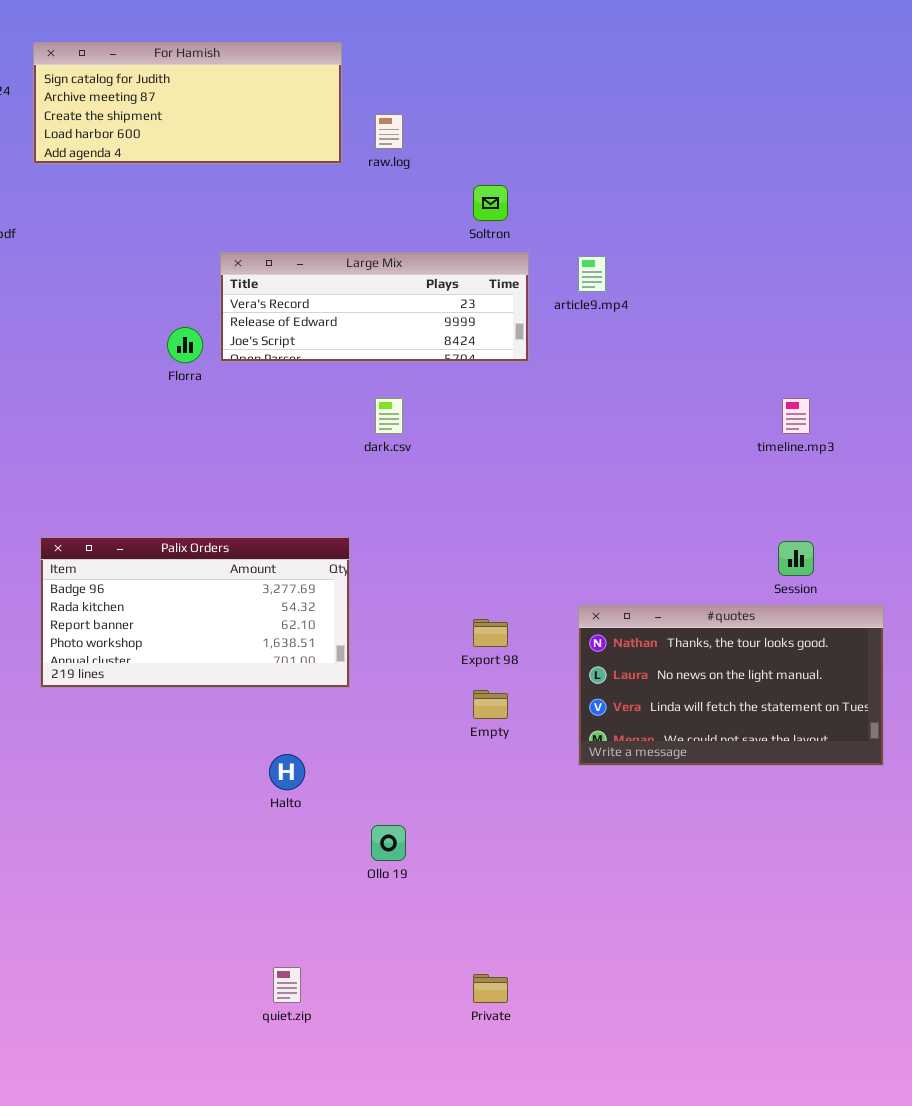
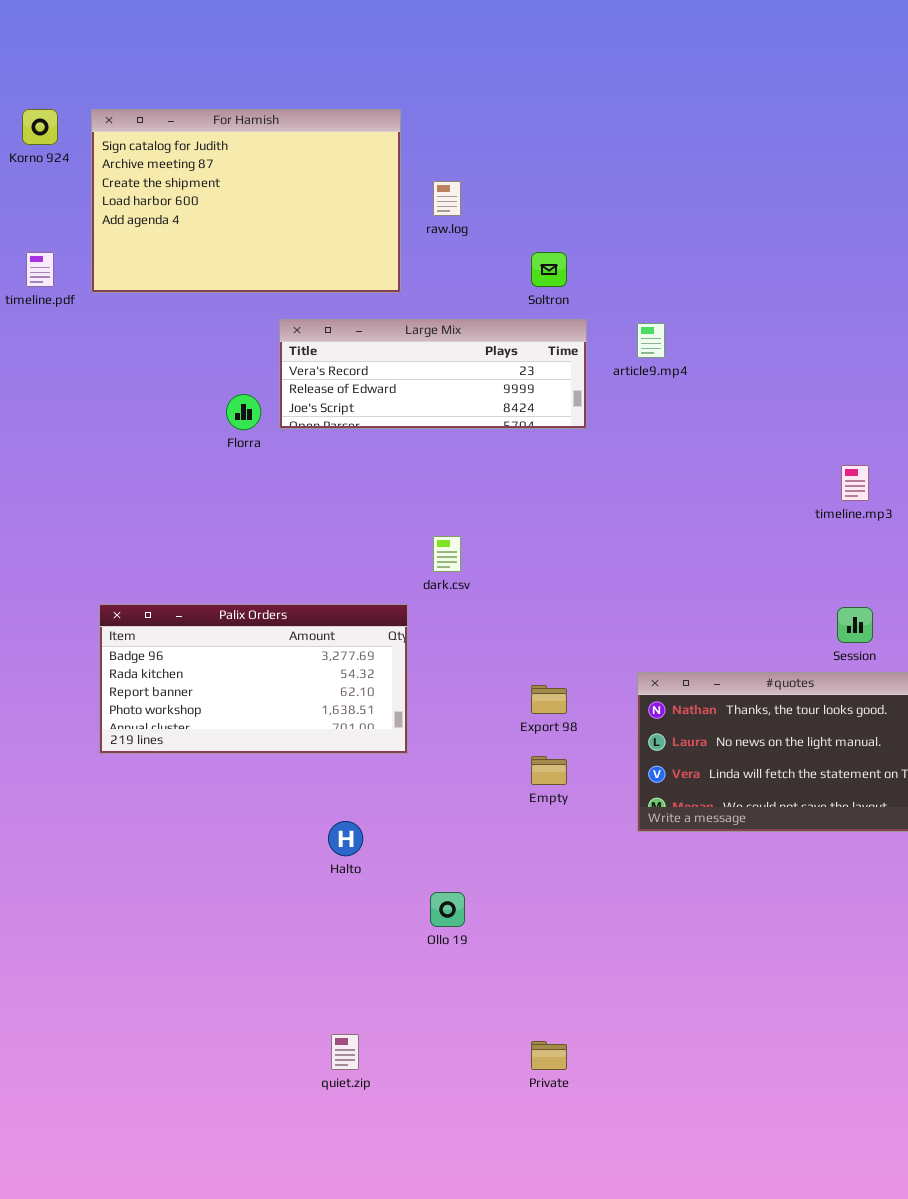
For Hamish: [33,42,342,164] -> [91,109,401,293], resized
dark.csv: [375,398,403,434] -> [433,536,461,572], moved

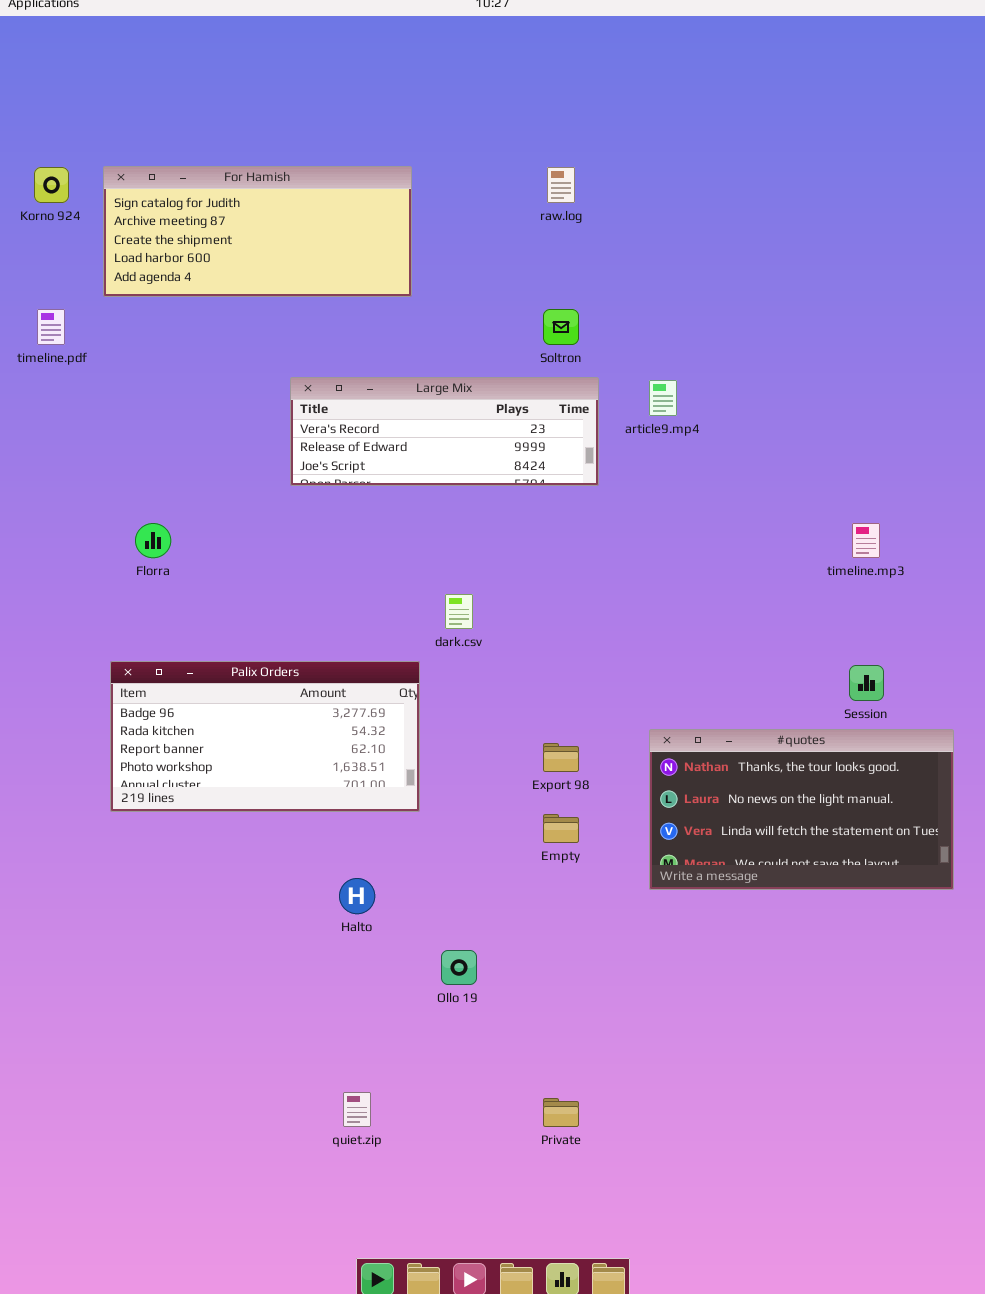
For Hamish: [91,109,401,293] -> [103,166,412,297], resized
raw.log: [433,181,461,216] -> [547,167,575,203], moved
Florra: [226,394,261,430] -> [135,523,171,558], moved

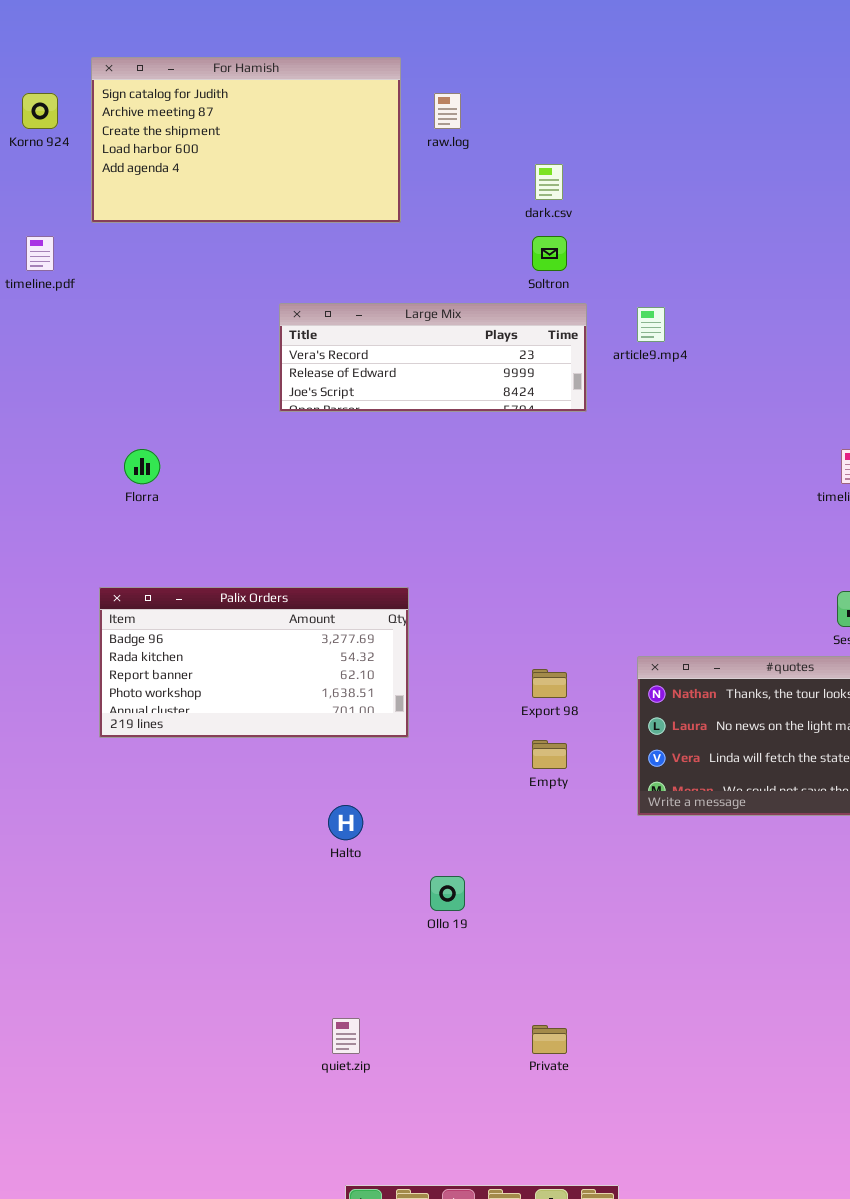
For Hamish: [103,166,412,297] -> [91,57,401,223], resized
raw.log: [547,167,575,203] -> [434,93,461,129], moved
dark.csv: [445,594,473,629] -> [535,164,563,200], moved

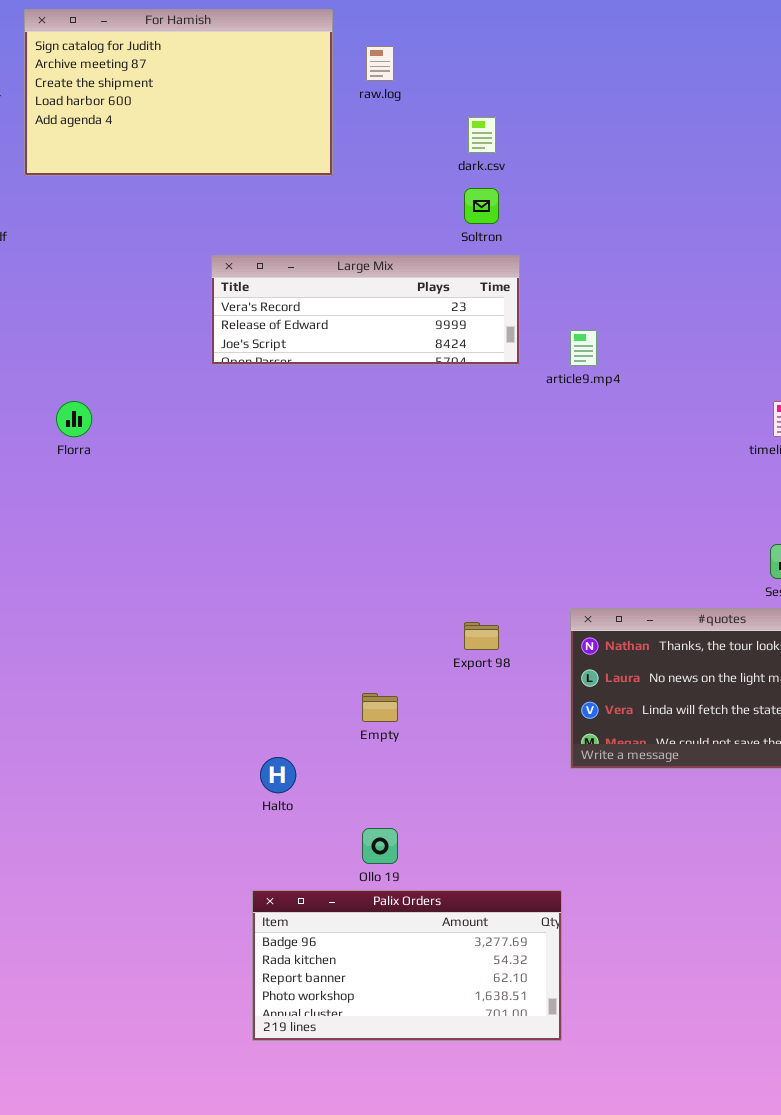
article9.mp4: [637,307,665,342] -> [570,330,597,366], moved
Palix Orders: [99,587,409,738] -> [252,890,562,1041], moved
Empty: [532,740,567,769] -> [362,693,398,722], moved

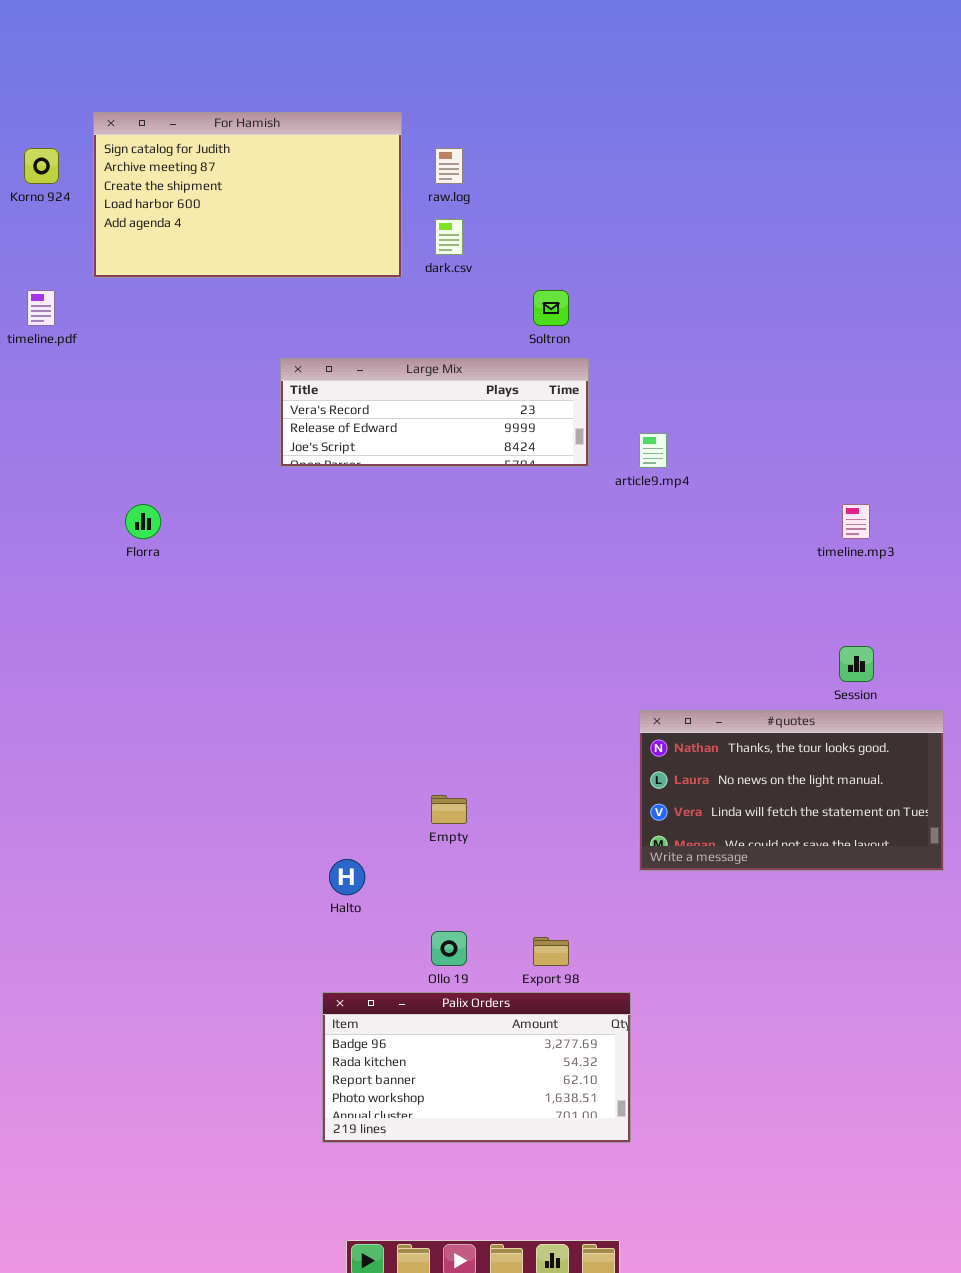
dark.csv: [468,117,496,153] -> [435,219,463,255], moved
Export 98: [464,622,499,650] -> [533,937,569,966], moved

